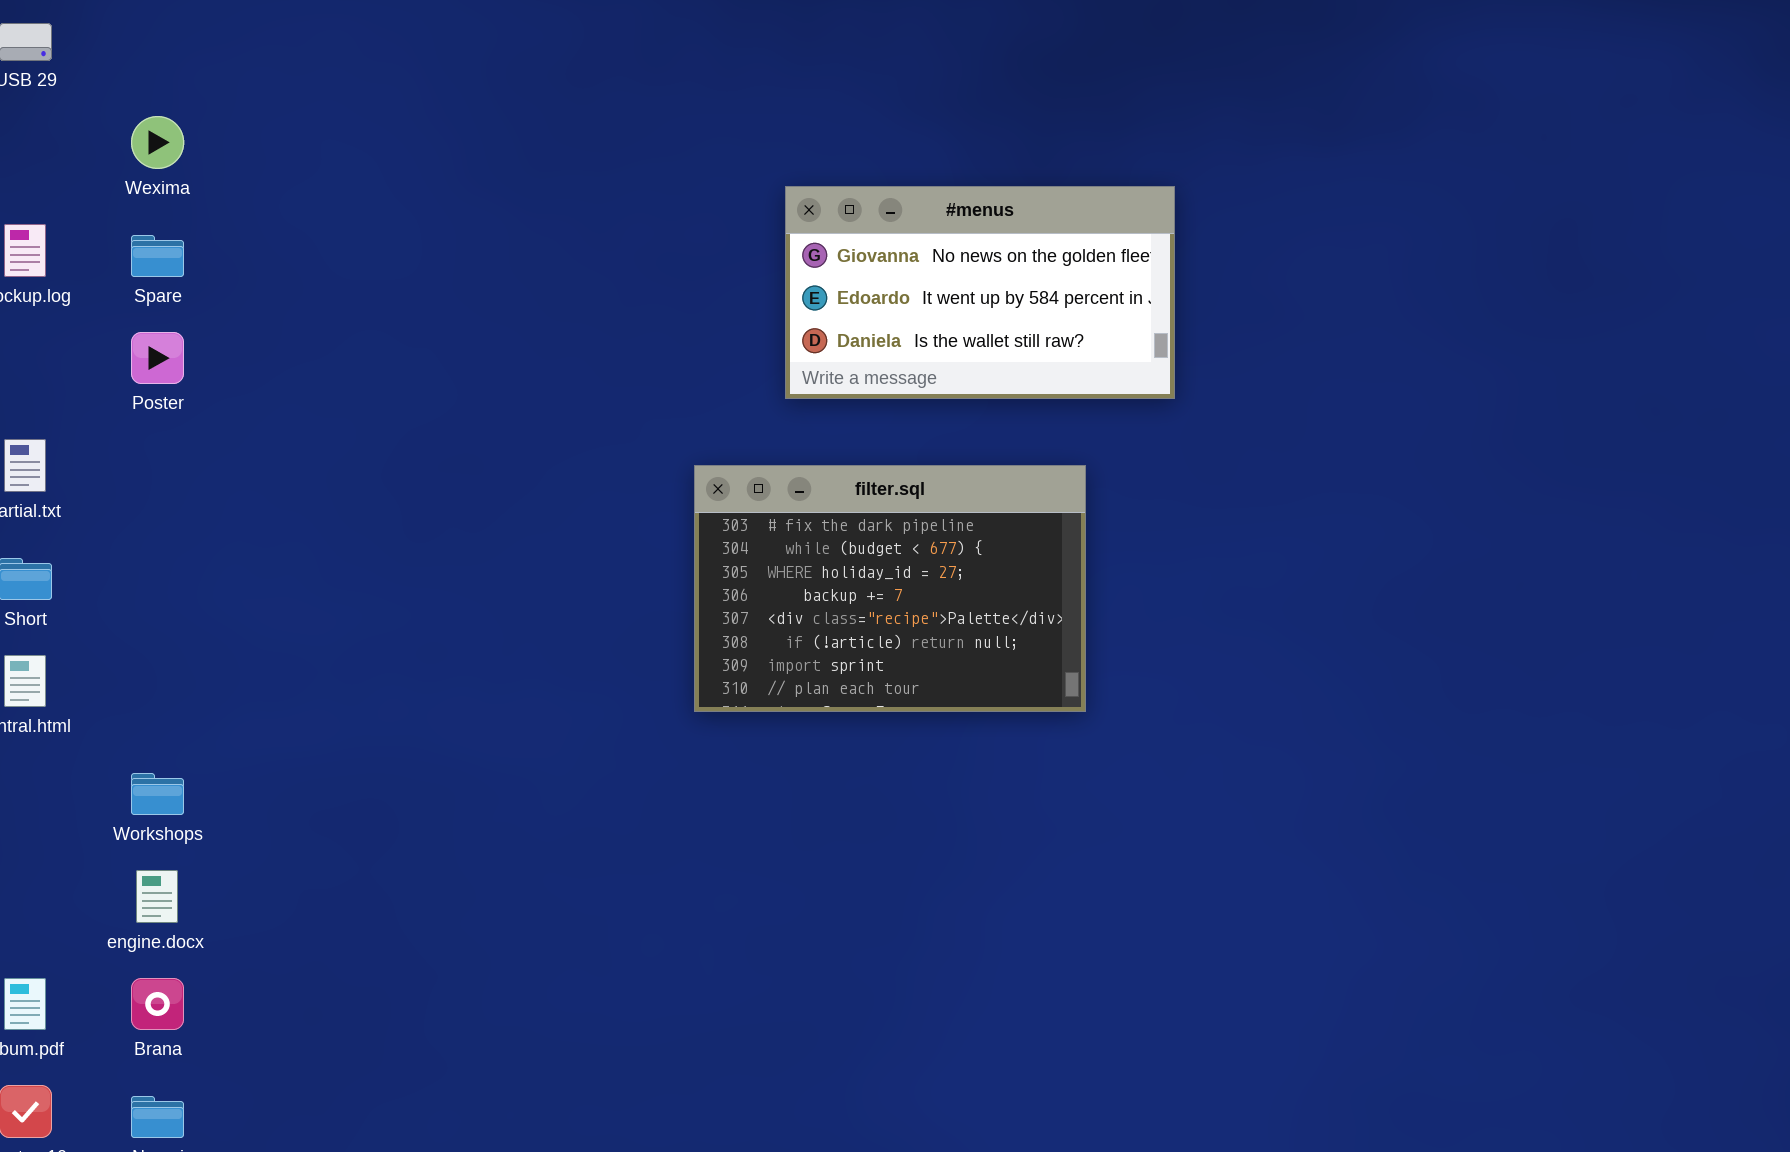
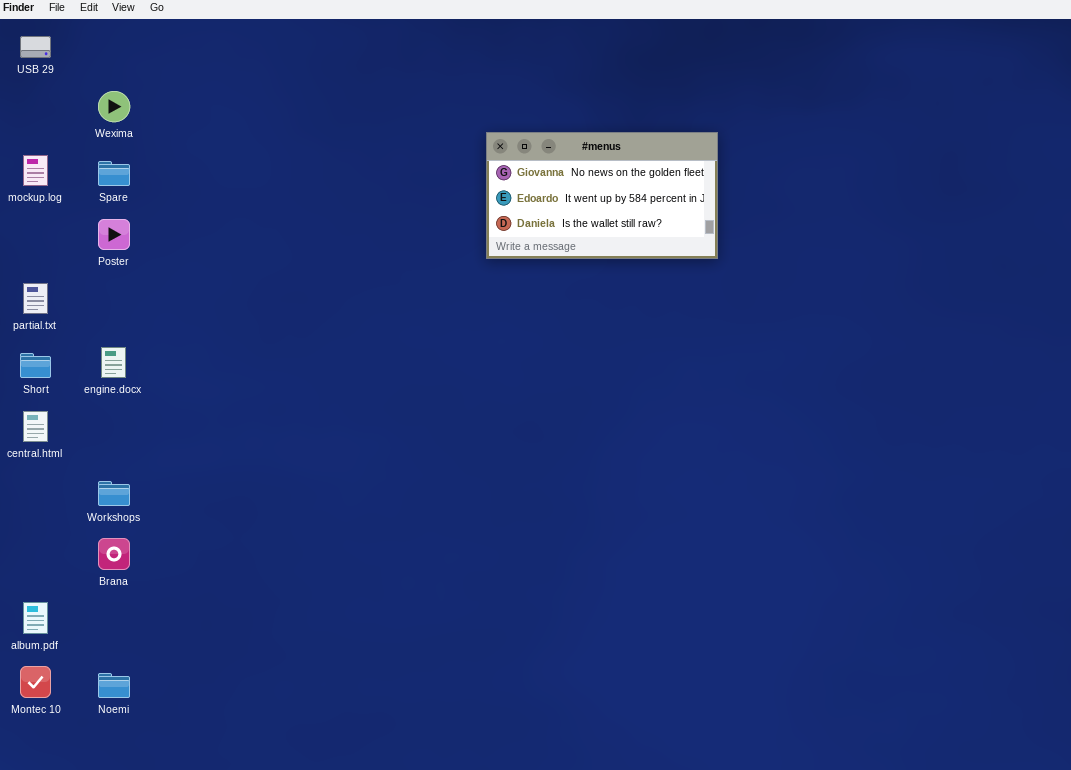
filter.sql: [694,465,1086,712] -> none, closed
engine.docx: [136,870,178,923] -> [101,347,126,378], moved
Brana: [131,978,184,1030] -> [98,538,130,570], moved

